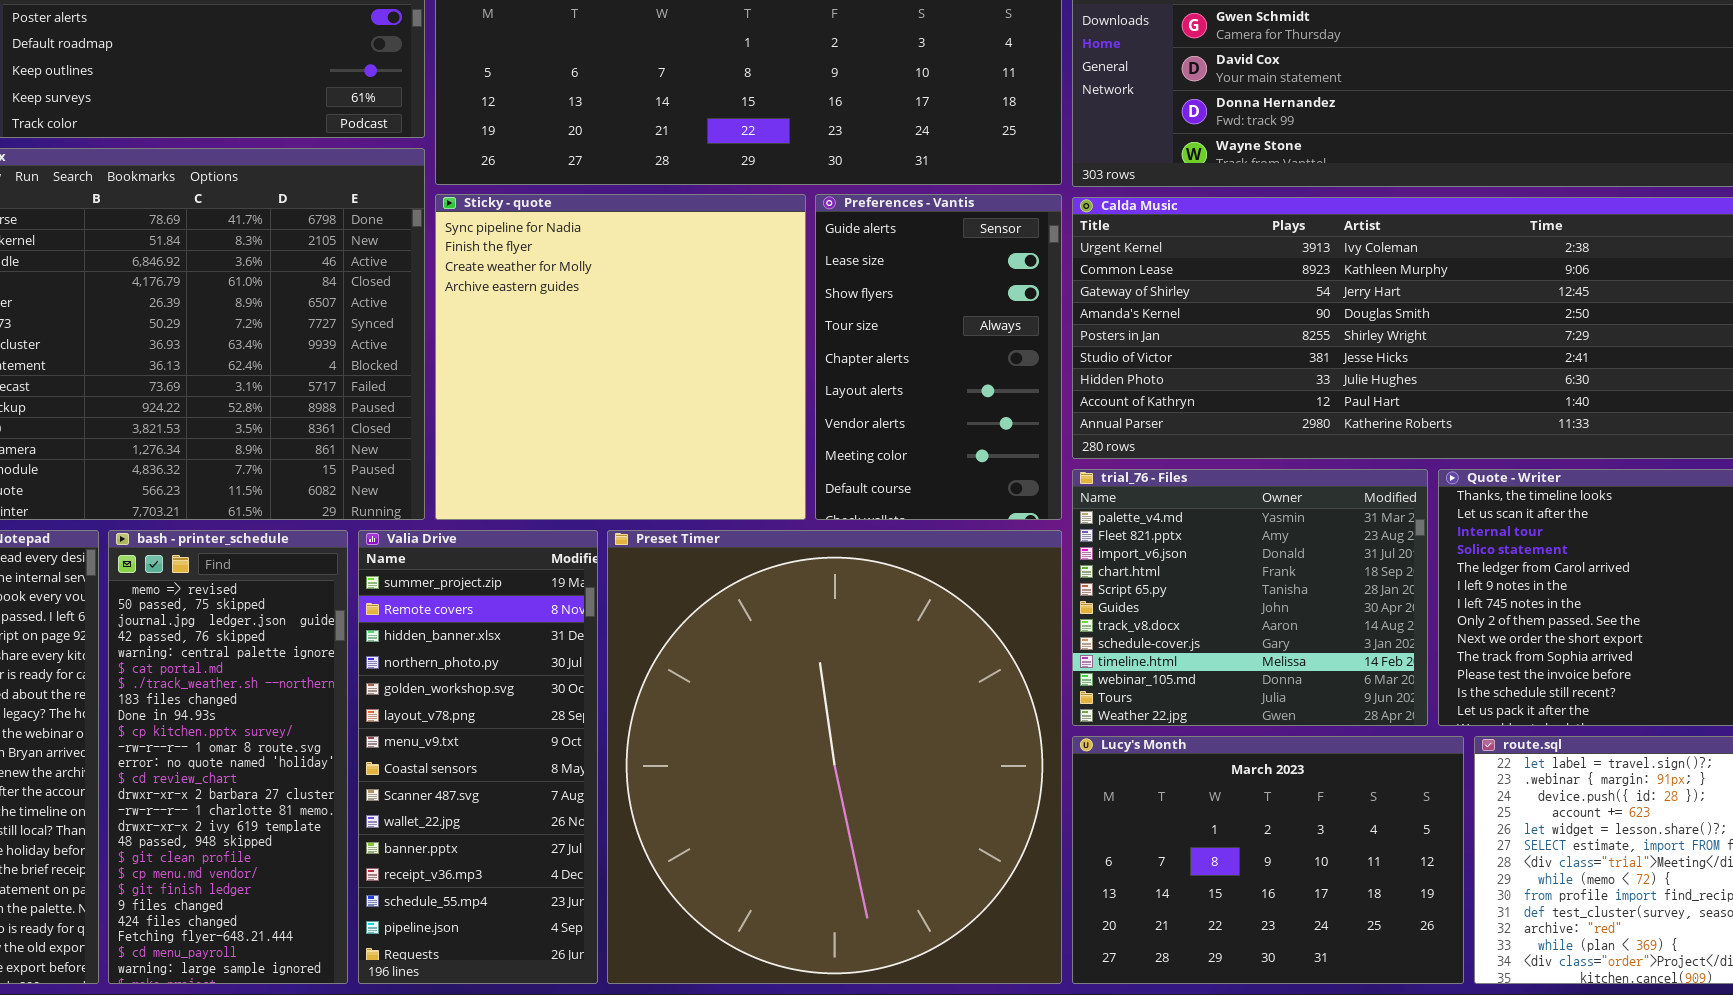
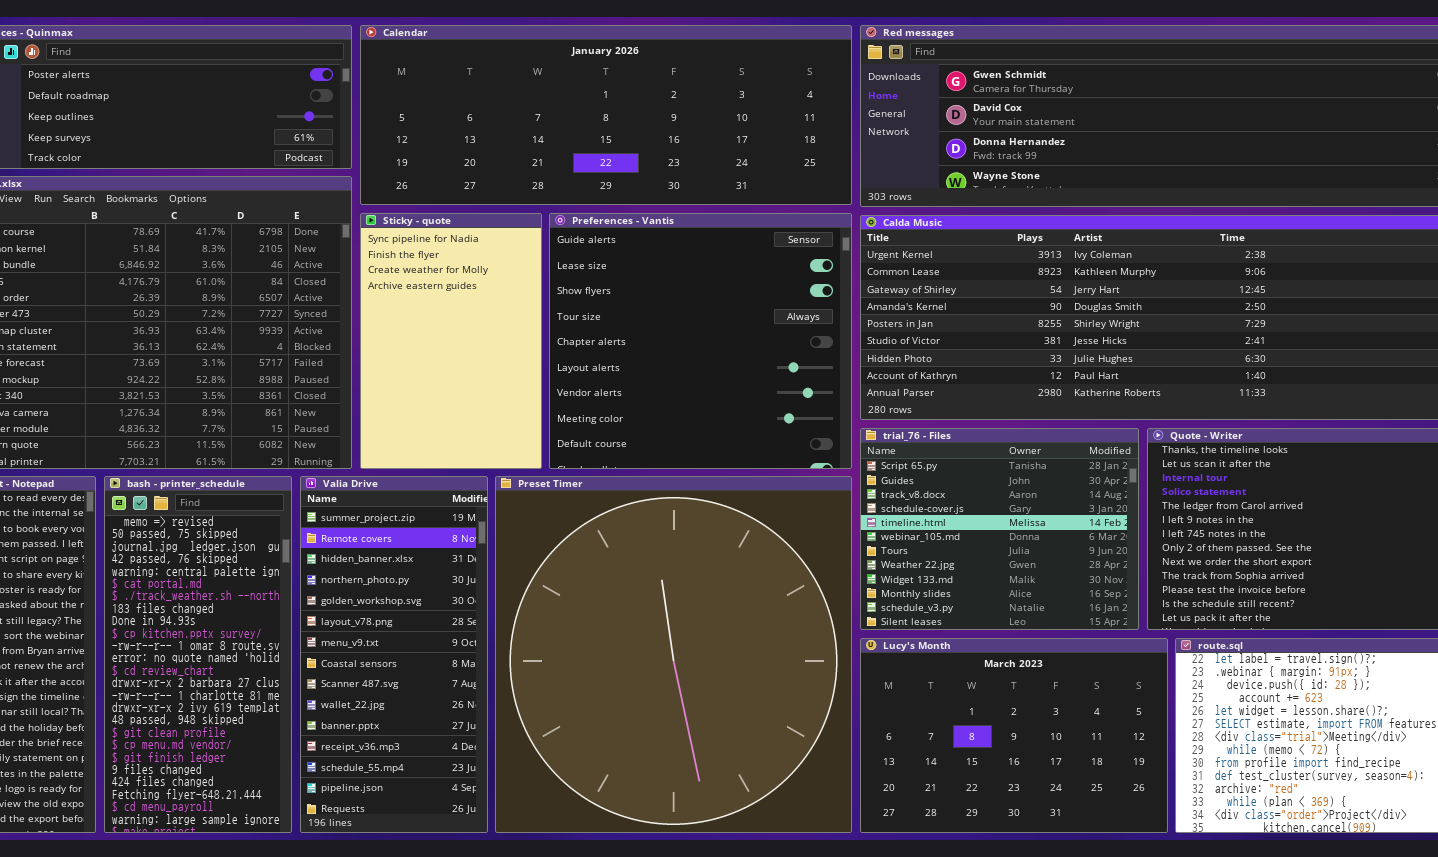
Sticky - quote: [435,194,806,520] -> [360,213,542,469], resized
Preferences - Vantis: [815,194,1062,520] -> [549,213,852,469], resized
trial_76 - Files: [1072,469,1428,726] -> [860,428,1139,630], scrolled down 4 rows

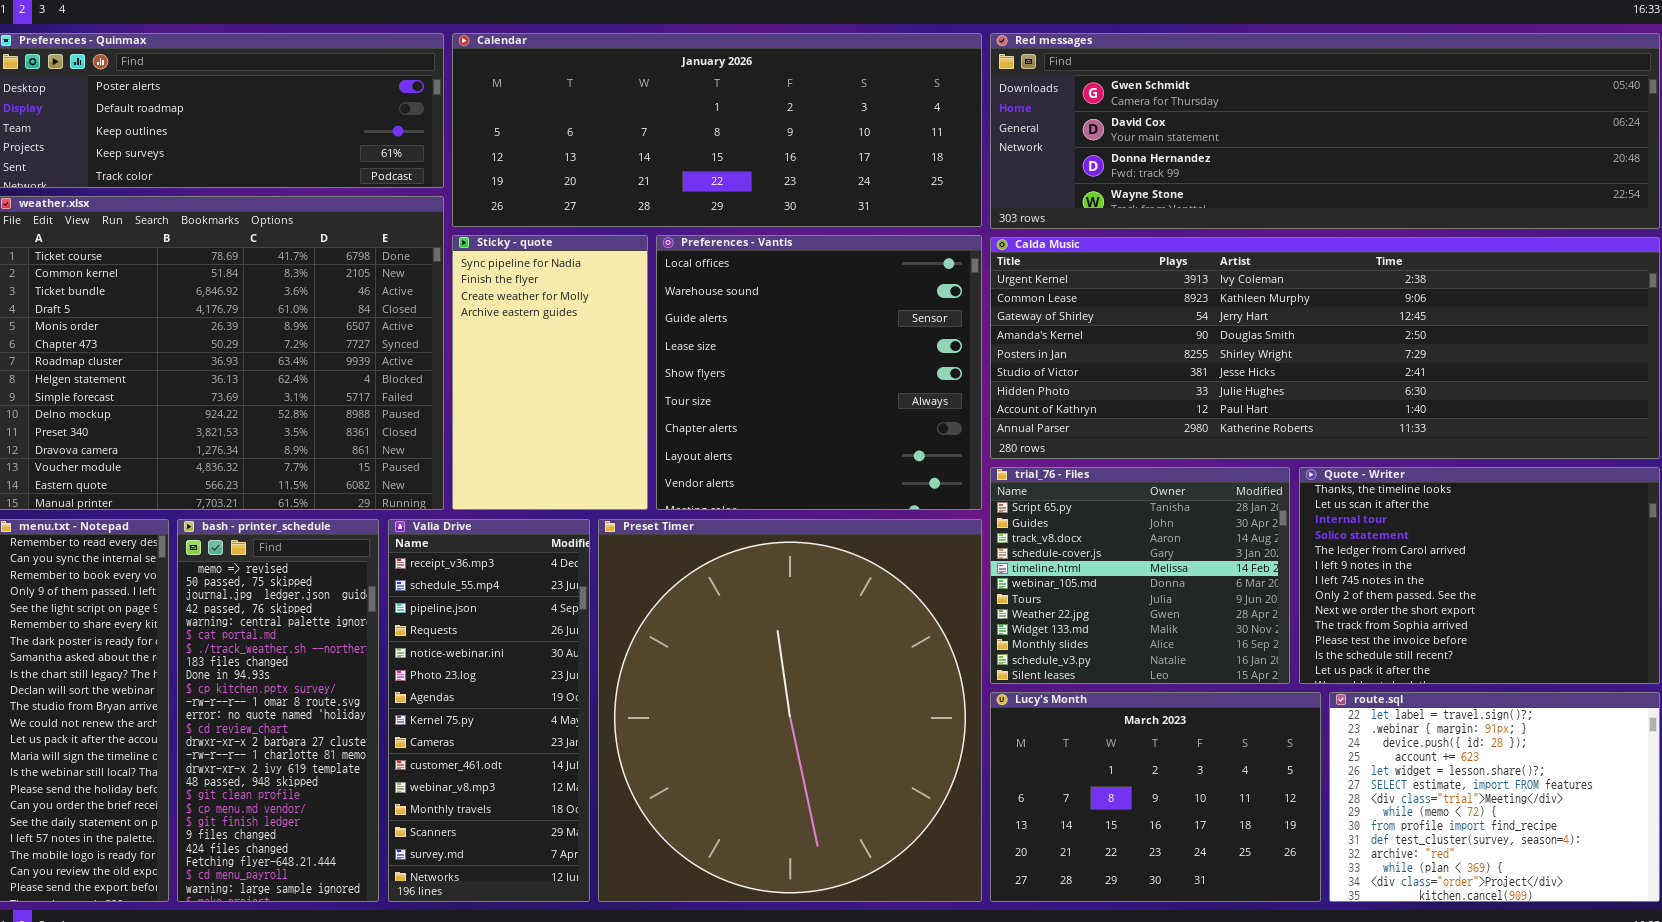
Preferences - Vantis: [549,213,852,469] -> [656,235,982,510], scrolled up 2 rows
Valia Drive: [300,476,488,833] -> [388,519,590,902], scrolled down 11 rows

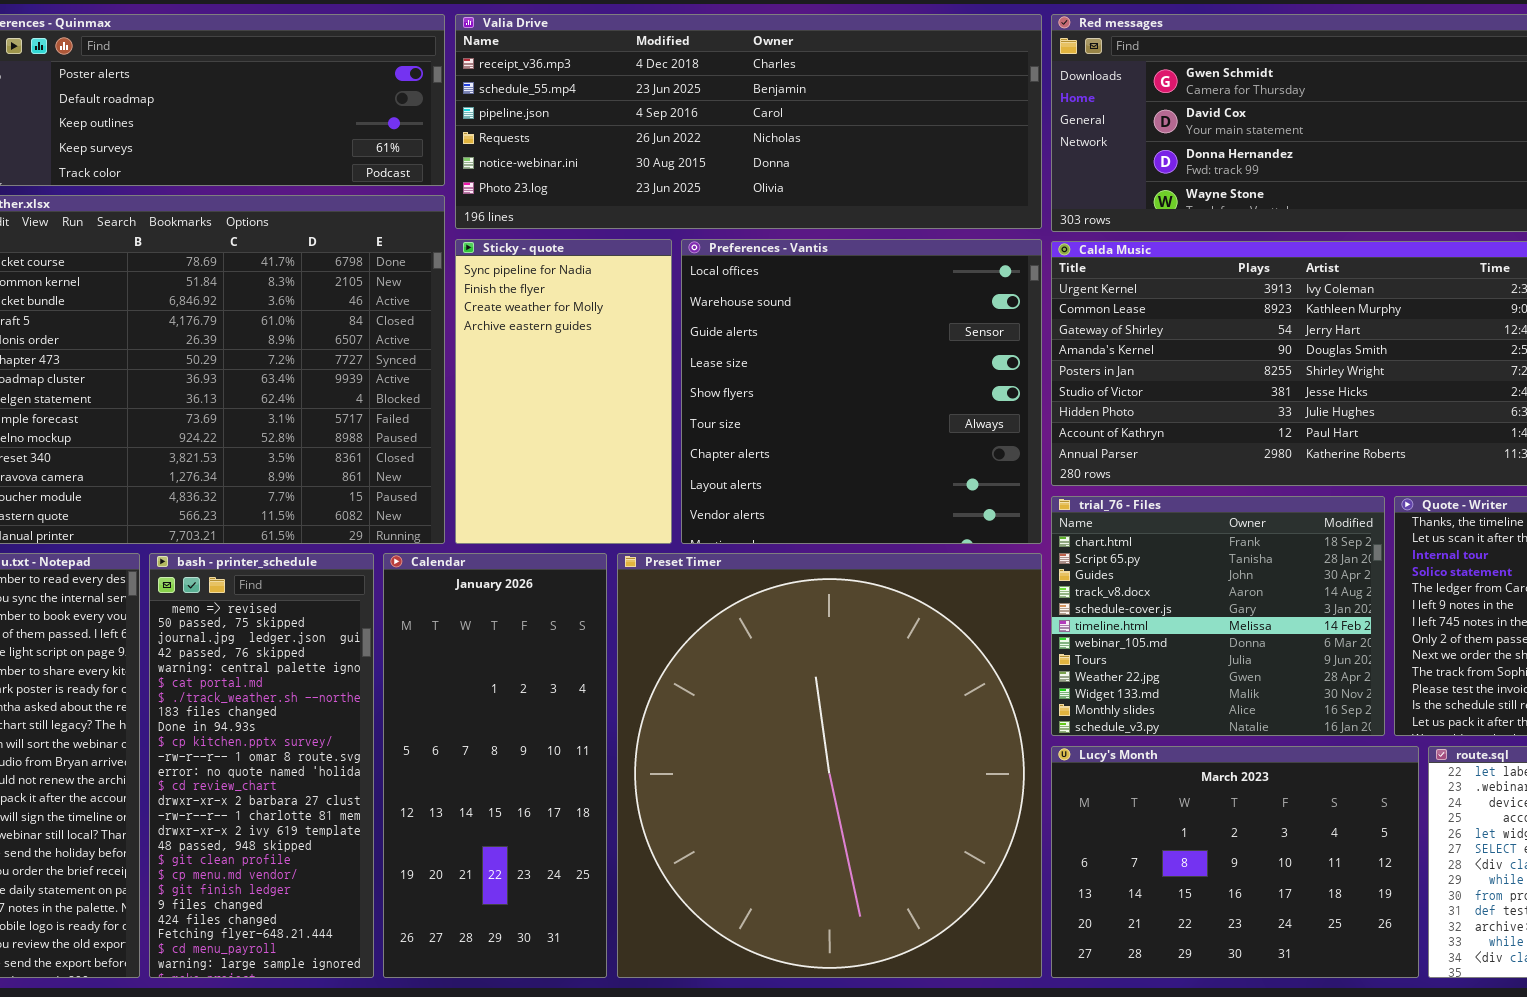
Calendar: [452,33,982,227] -> [383,553,607,978], moved, resized
trial_76 - Files: [990,467,1290,684] -> [1051,496,1385,736], scrolled up 1 row
Valia Drive: [388,519,590,902] -> [455,14,1042,229], moved, resized

